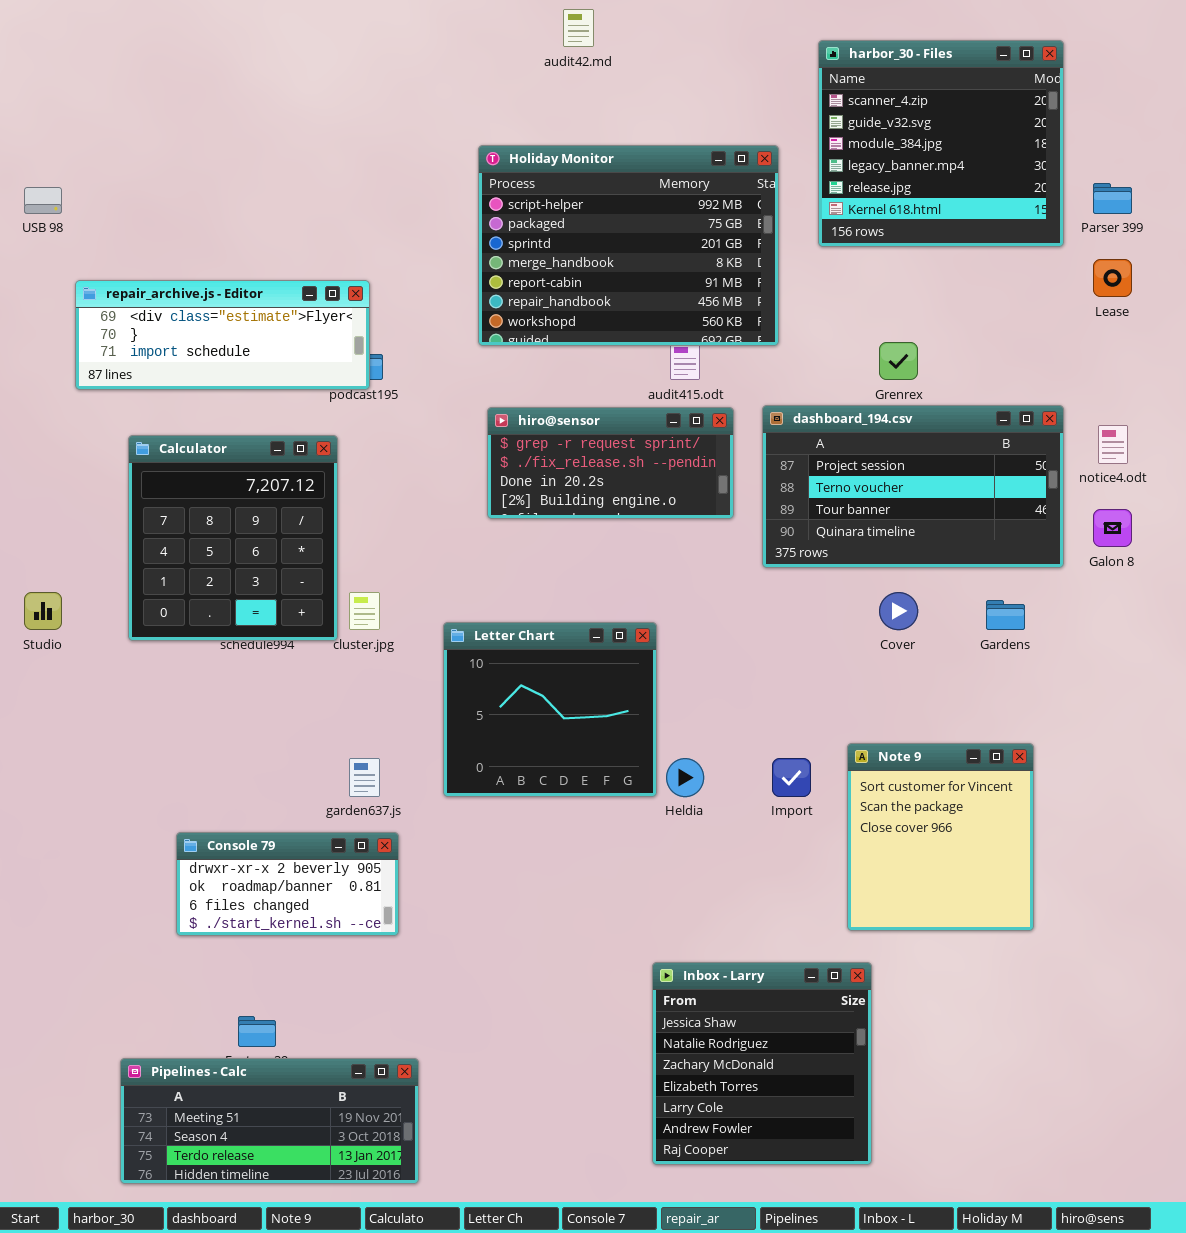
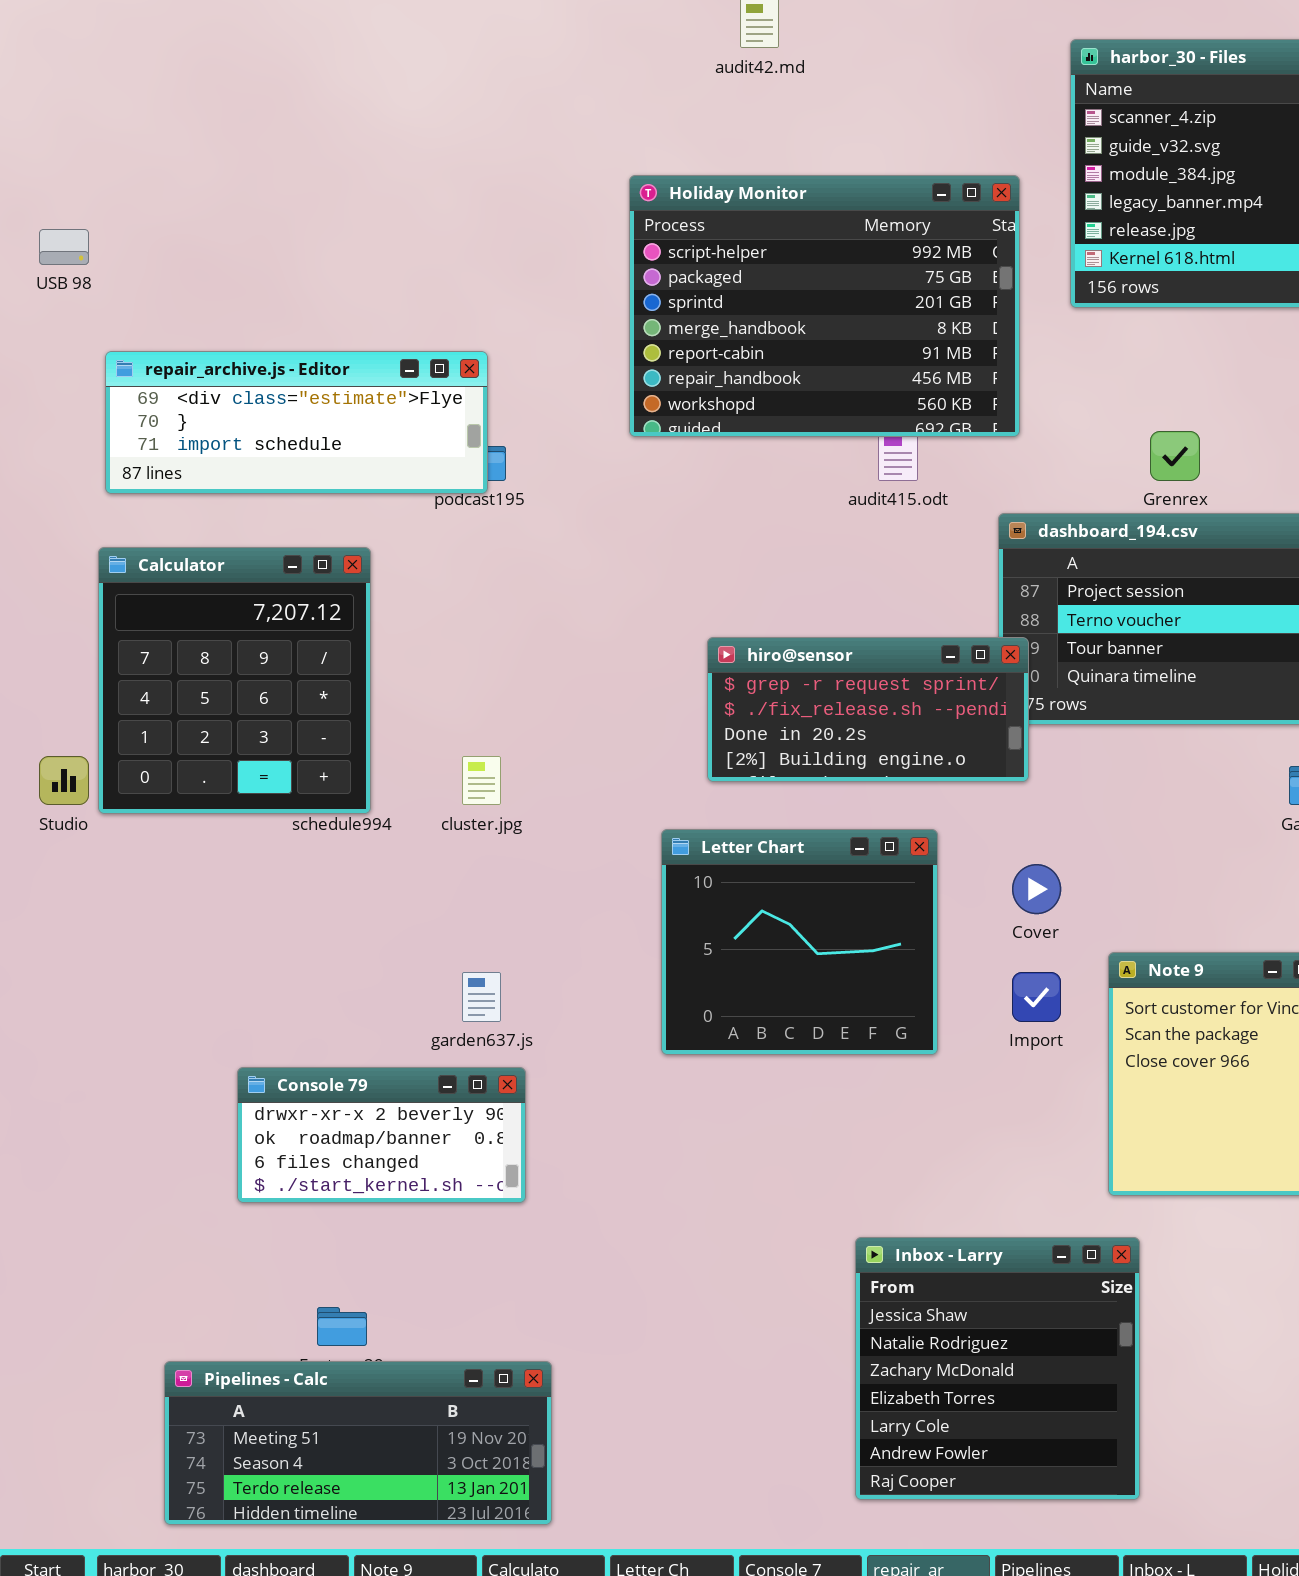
hiro@sensor: [487,407,734,519] -> [707,637,1029,782], moved
Calculator: [128,435,338,641] -> [98,547,371,814], moved
Cover: [879,592,918,630] -> [1012,864,1061,914], moved
Letter Chart: [443,622,657,797] -> [661,829,938,1055], moved

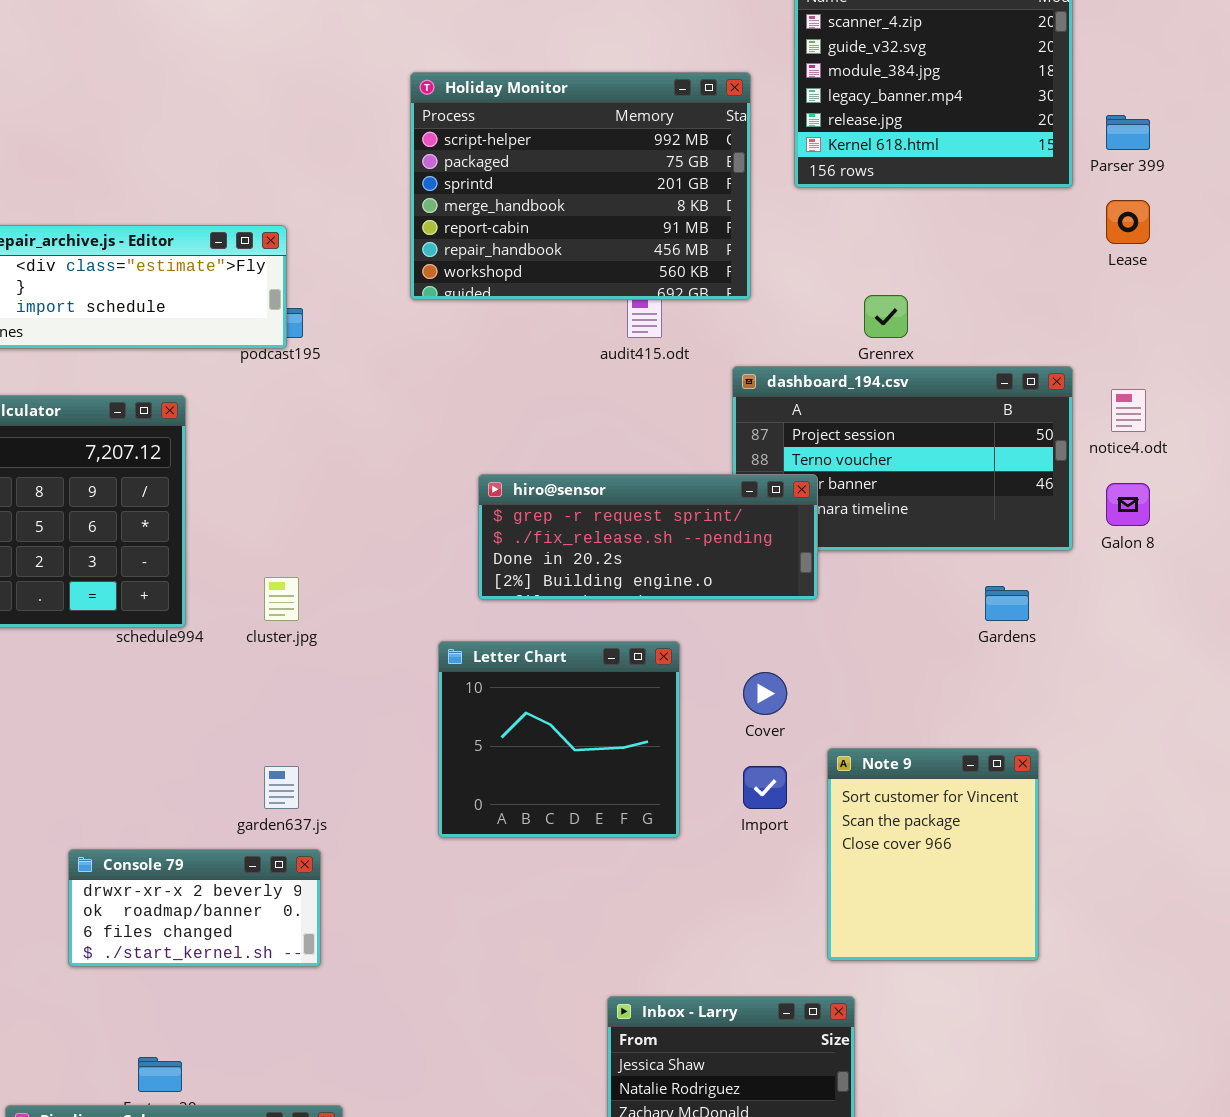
hiro@sensor: [707,637,1029,782] -> [478,474,818,600], resized

